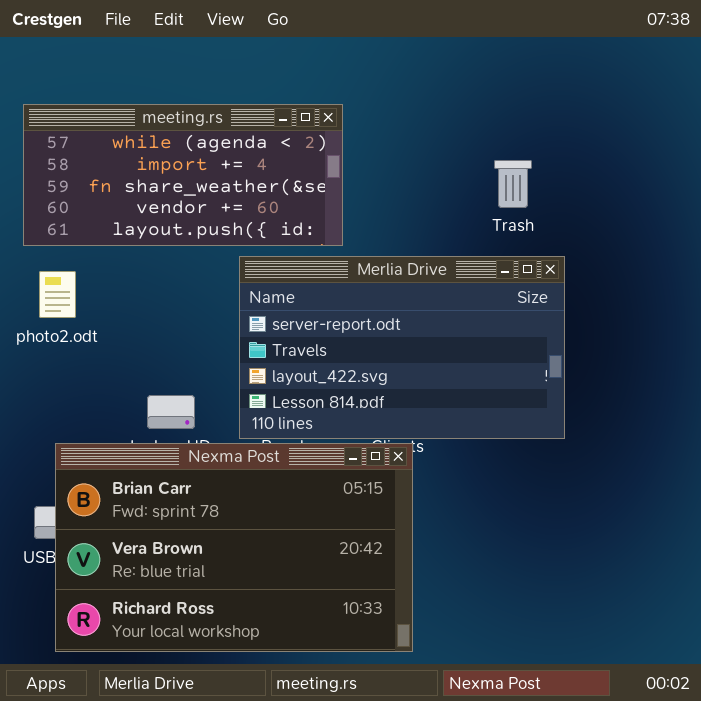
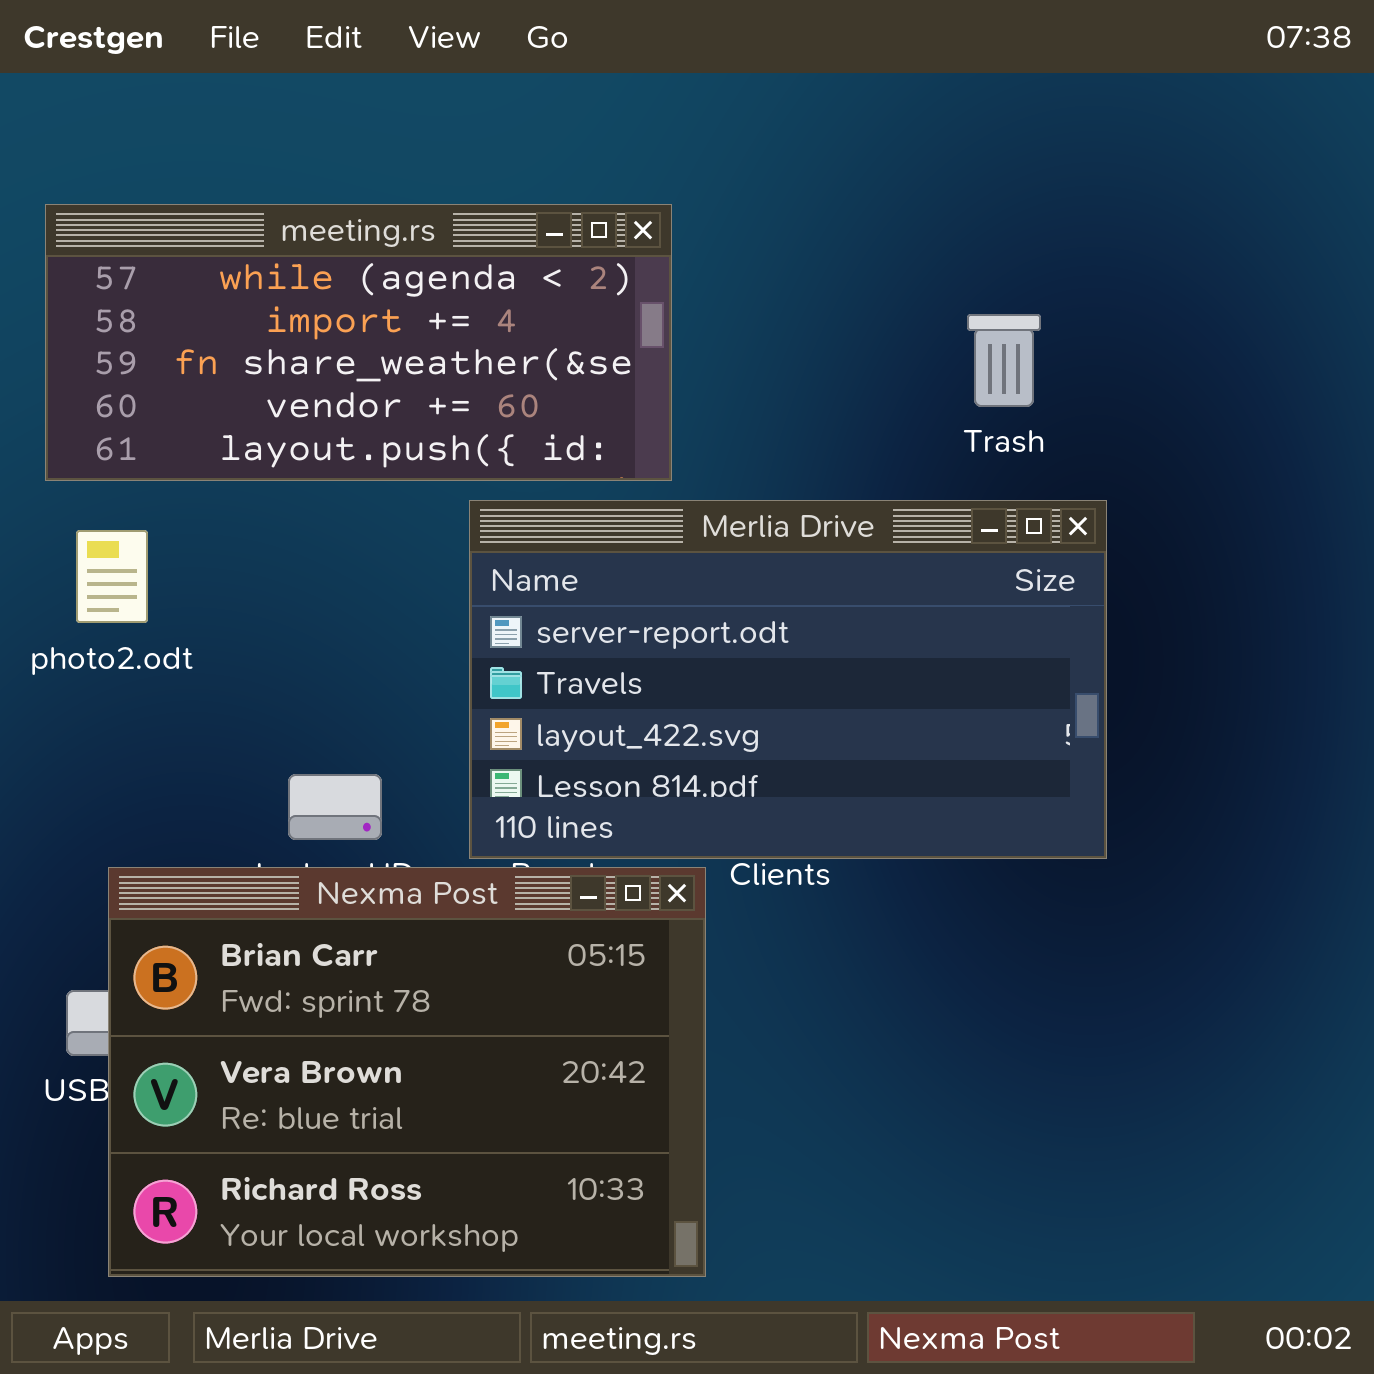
Nexma Post: [55,443,413,652] -> [108,867,706,1277], resized

